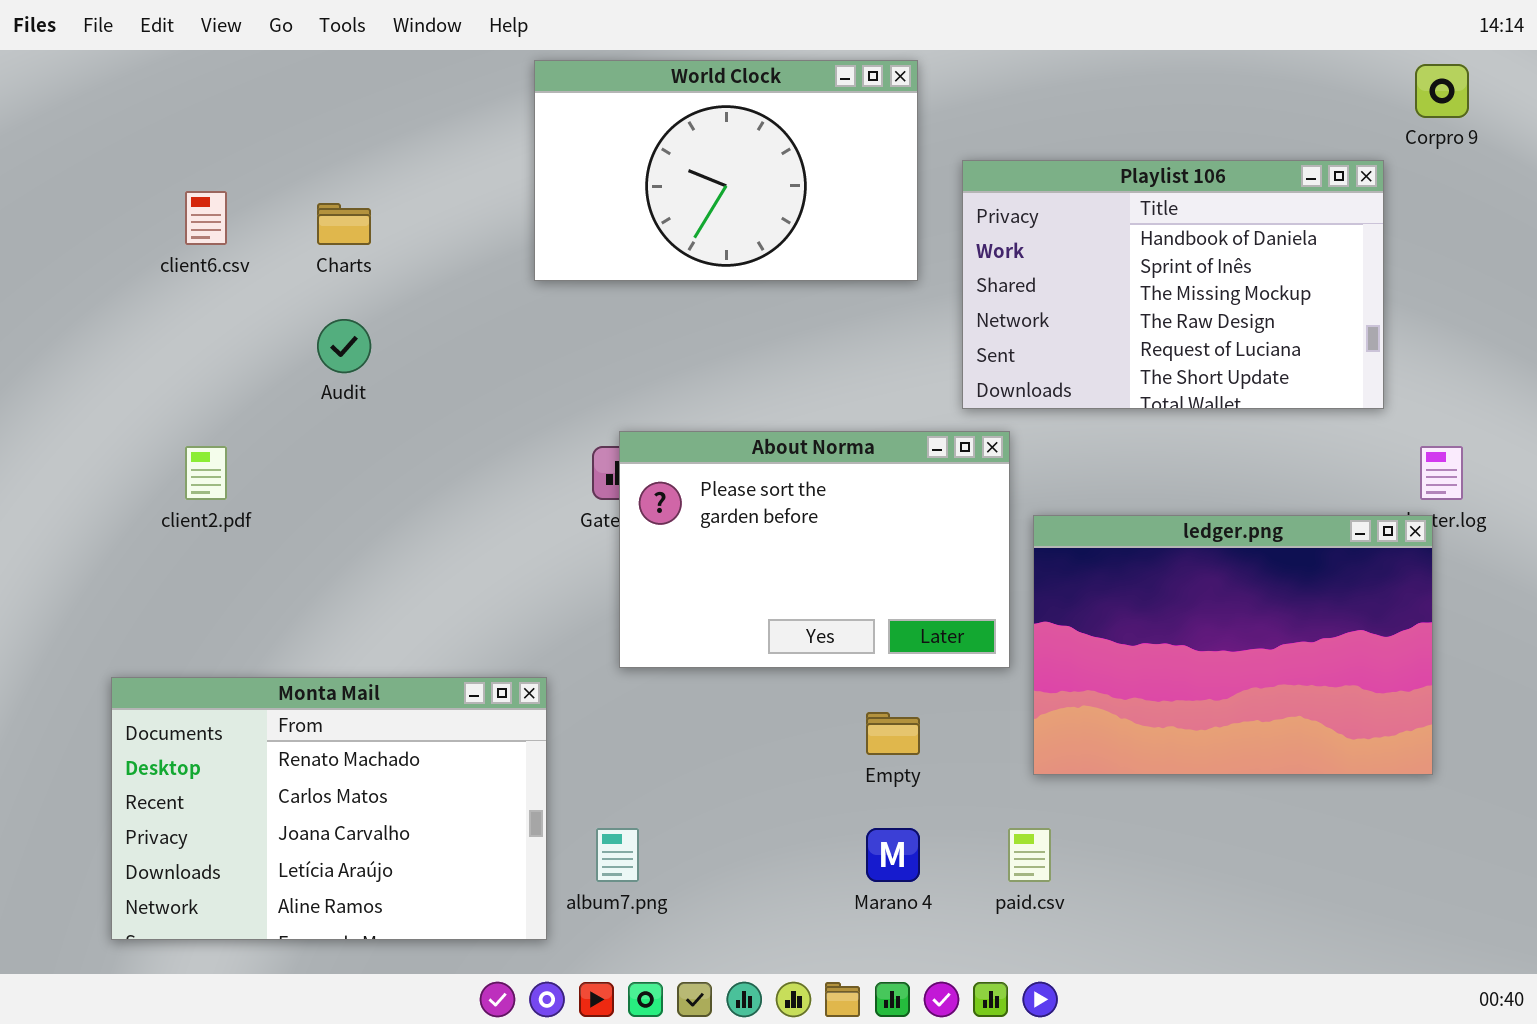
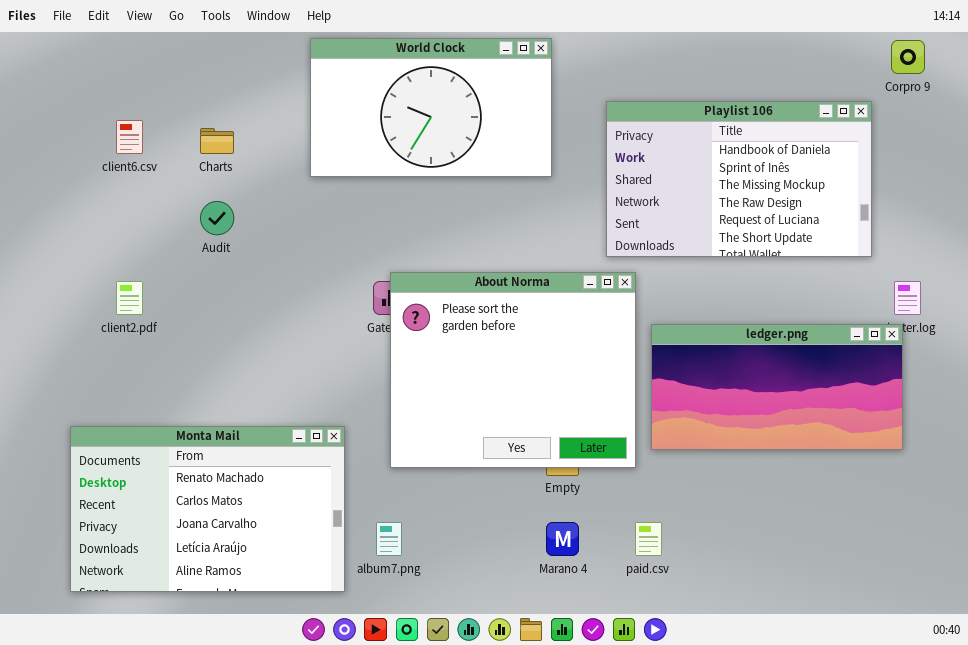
World Clock: [534,60,918,281] -> [310,38,552,177], moved
About Norma: [619,431,1010,668] -> [390,272,636,468], resized
ledger.png: [1033,515,1433,775] -> [651,324,903,450], resized

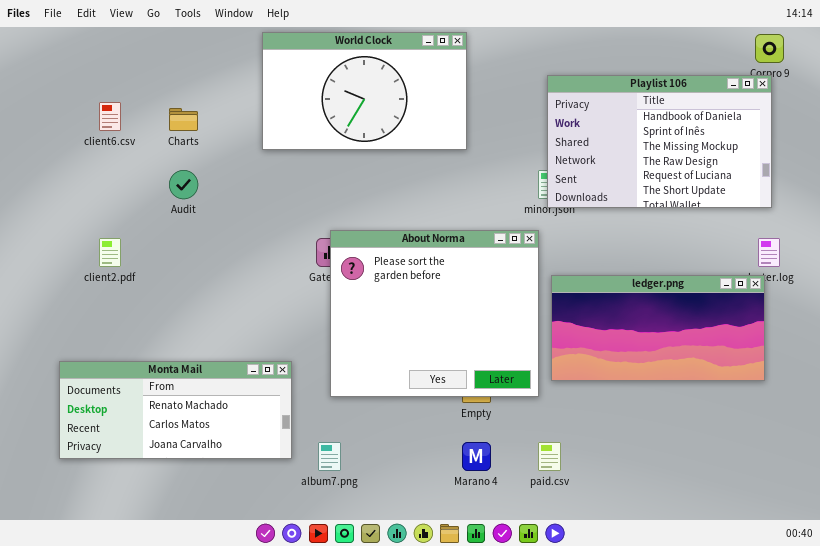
Playlist 106: [606,101,872,257] -> [547,75,772,208], moved
Monta Mail: [70,426,345,592] -> [59,361,292,459], resized

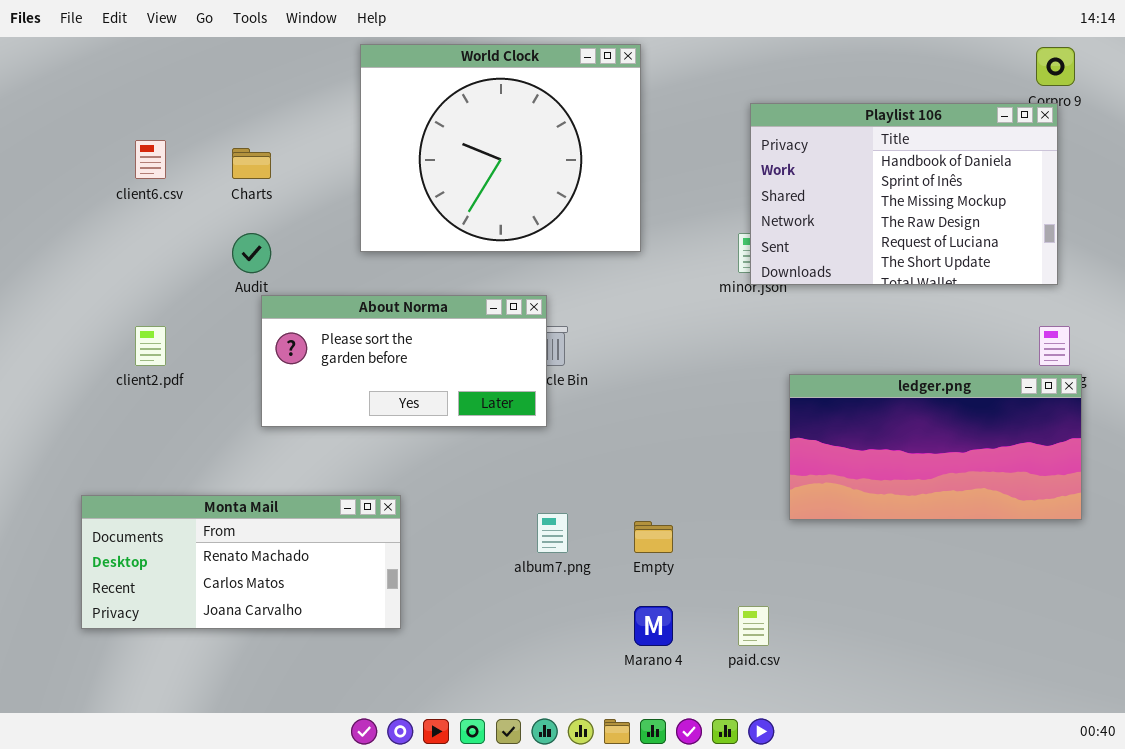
World Clock: [262,32,467,150] -> [360,44,641,252], resized
About Norma: [330,230,539,397] -> [261,295,547,427], moved, resized
ledger.png: [551,275,765,381] -> [789,374,1082,520], moved
album7.png: [318,442,341,471] -> [537,513,568,553], moved

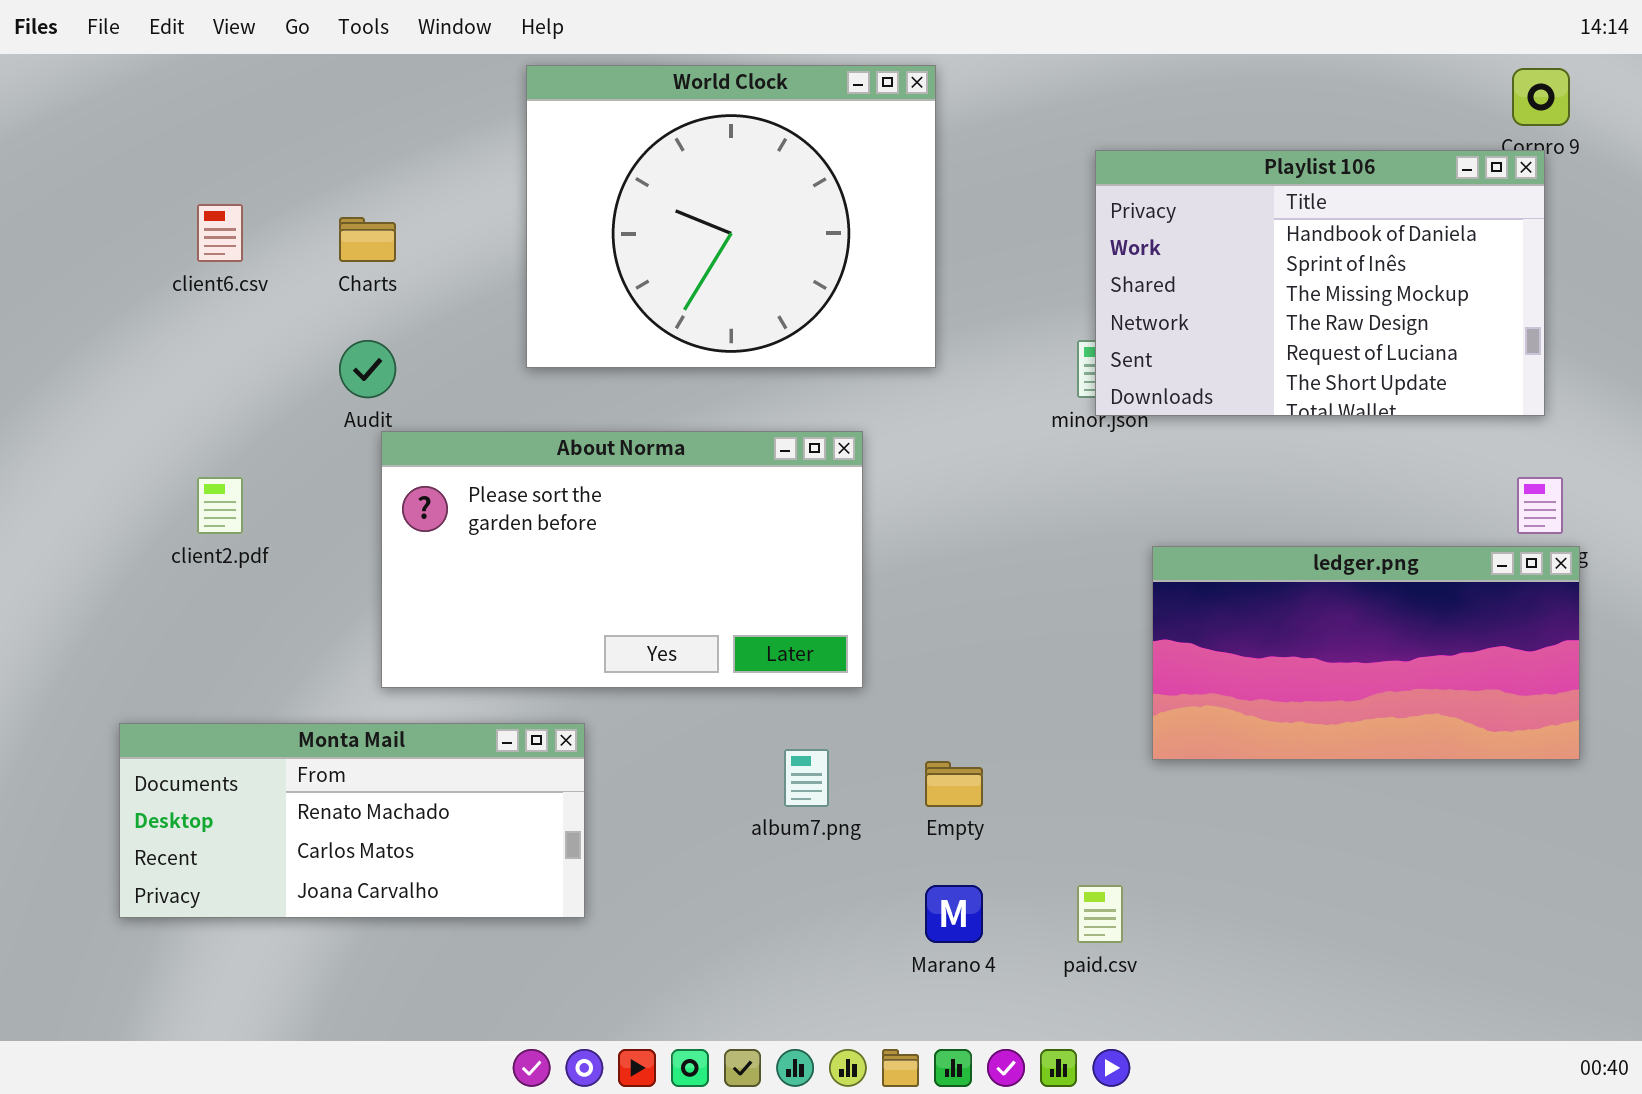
About Norma: [261,295,547,427] -> [381,431,863,688], resized

